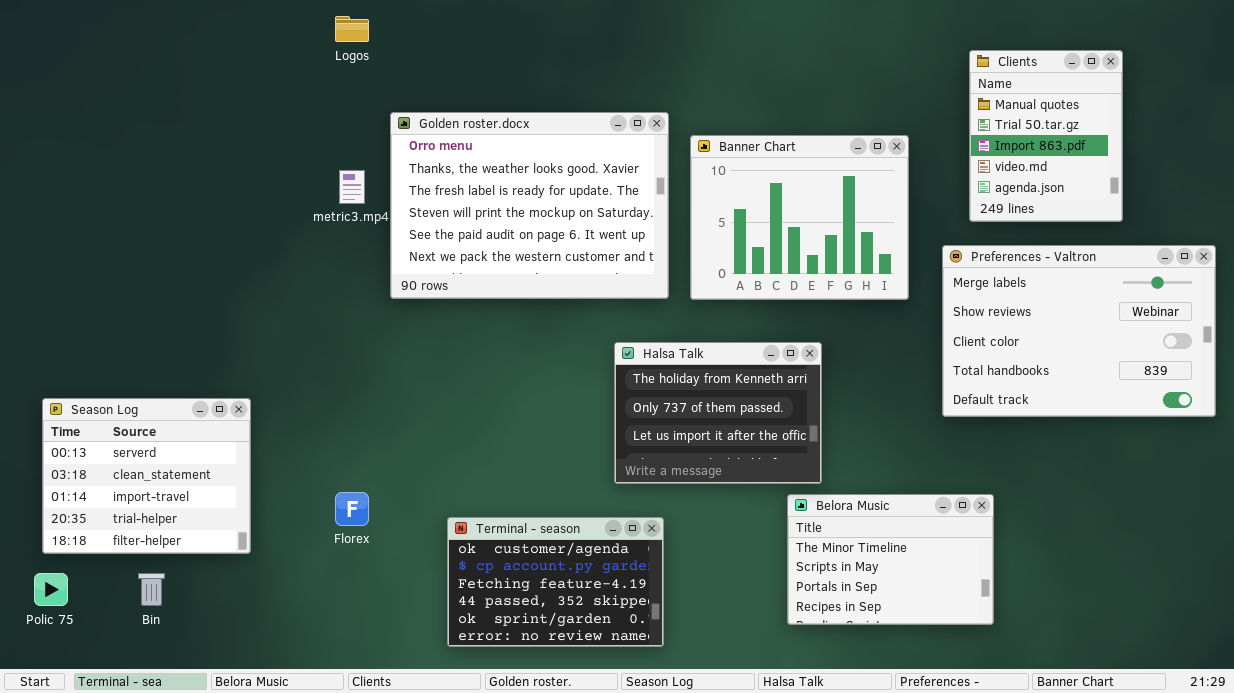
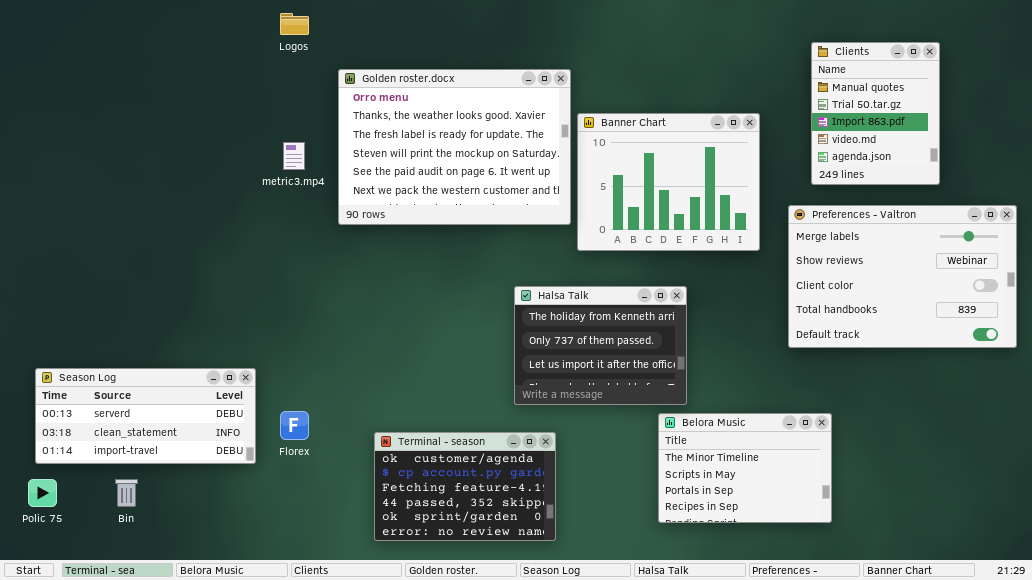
Golden roster.docx: [390,112,669,299] -> [338,69,571,225], moved
Season Log: [42,398,251,554] -> [35,368,256,464], resized

